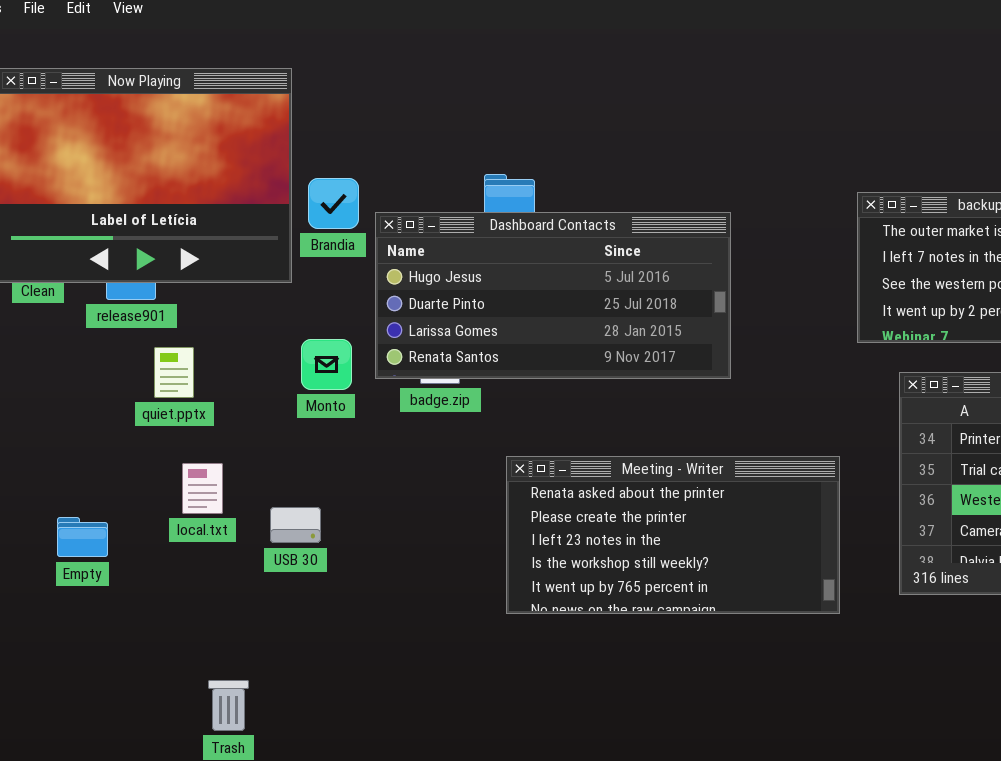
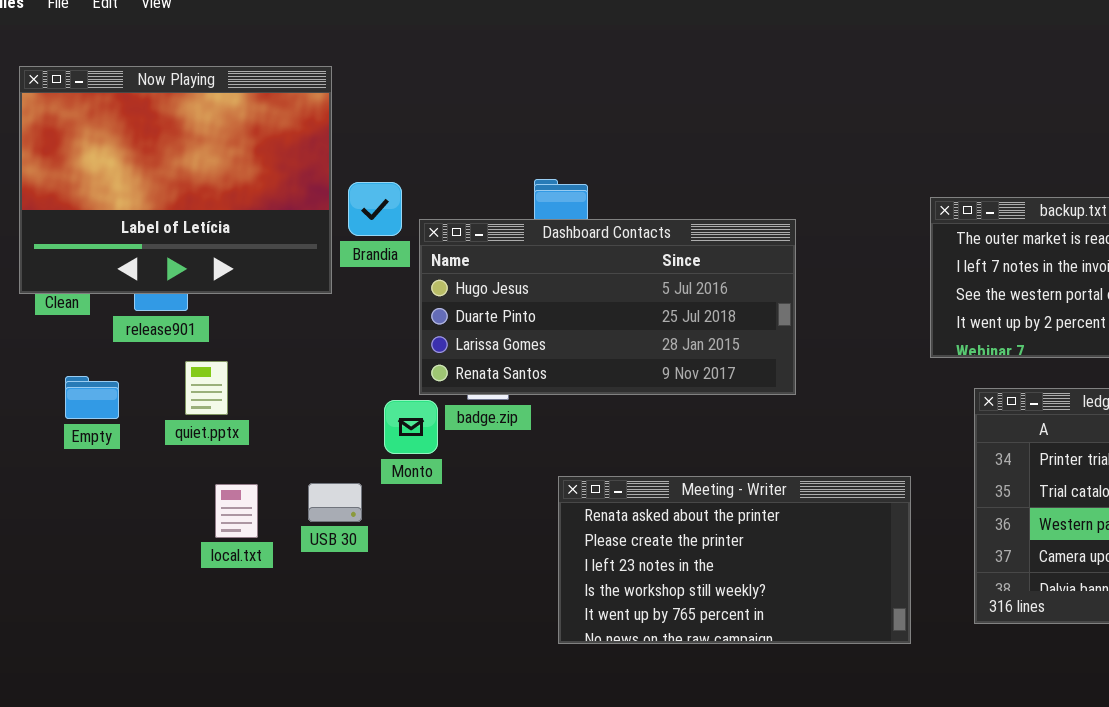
Monto: [301,339,352,390] -> [384,400,438,454], moved
USB 30: [270,507,321,543] -> [308,483,362,522], moved
Empty: [57,517,108,557] -> [65,376,119,419], moved

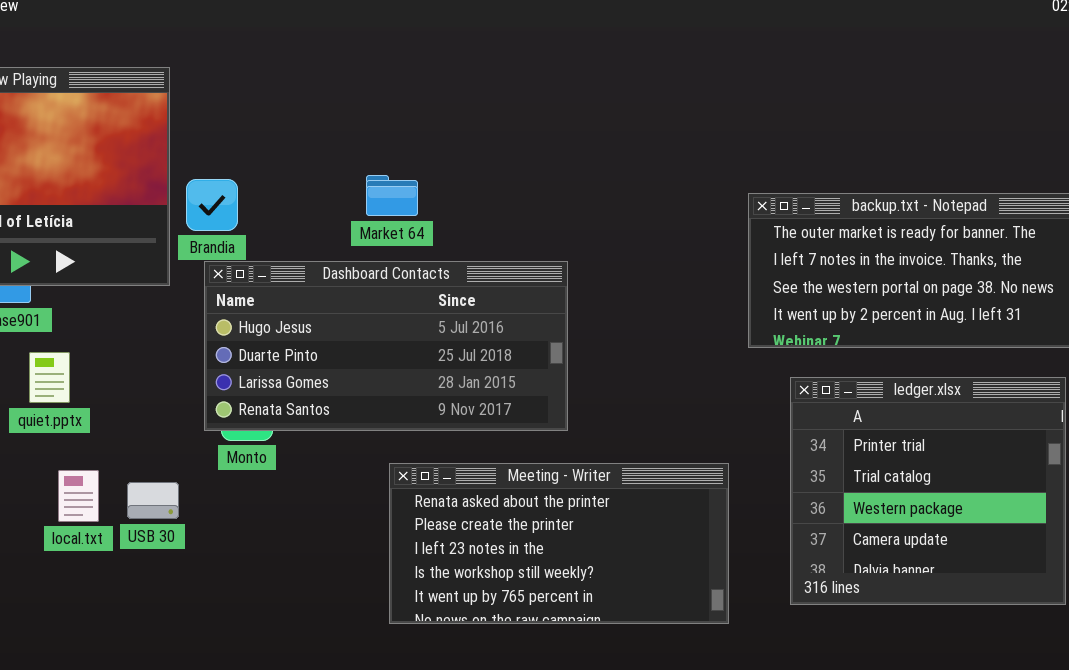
Dashboard Contacts: [419,219,796,395] -> [204,261,568,431], moved
USB 30: [308,483,362,522] -> [127,482,179,519], moved

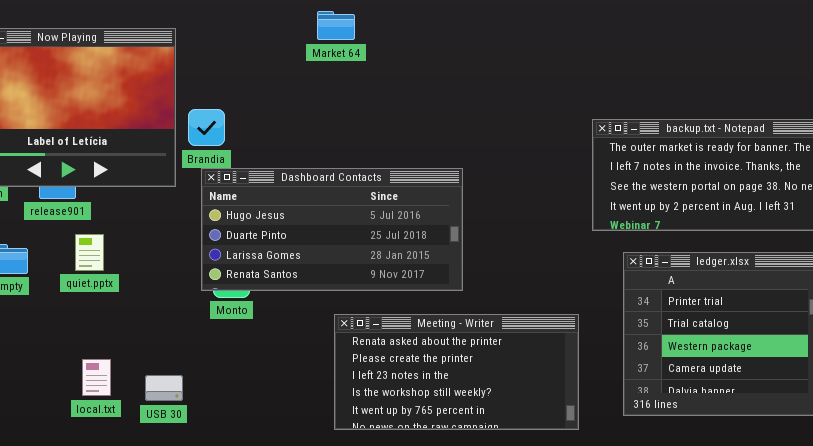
Market 64: [366,175,418,216] -> [317,11,355,40], moved
local.txt: [58,470,99,522] -> [82,359,111,396], moved
USB 30: [127,482,179,519] -> [145,375,183,401], moved

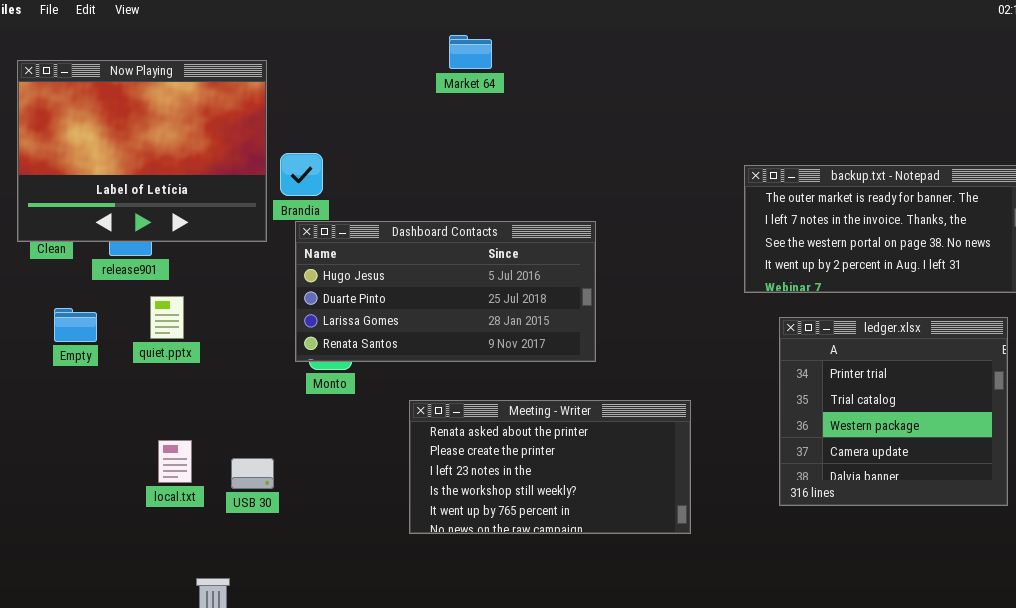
Market 64: [317,11,355,40] -> [449,35,492,69], moved
Meeting - Writer: [334,314,579,430] -> [409,400,691,534], moved

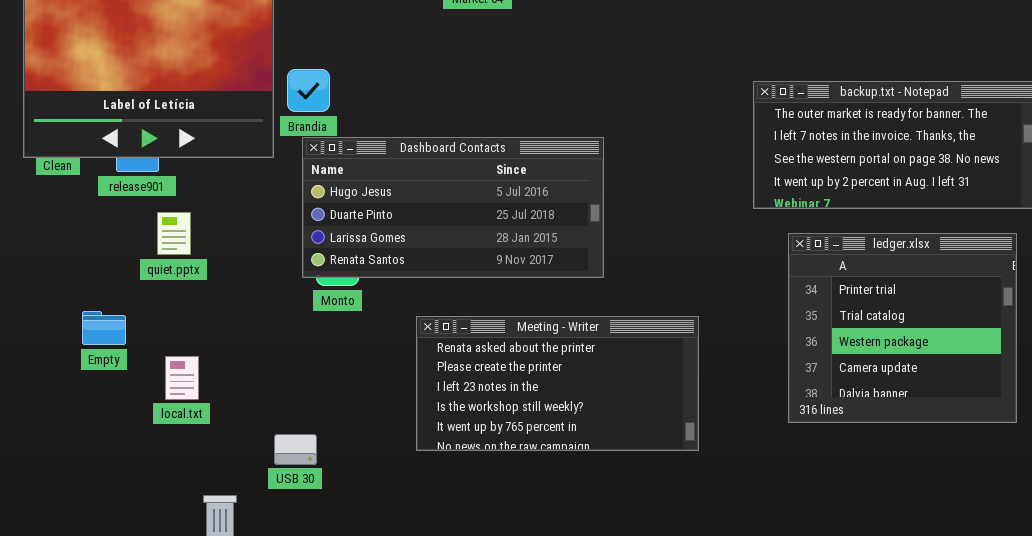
Empty: [54,308,97,342] -> [82,311,126,345], moved
USB 30: [231,458,274,489] -> [274,434,317,465], moved

